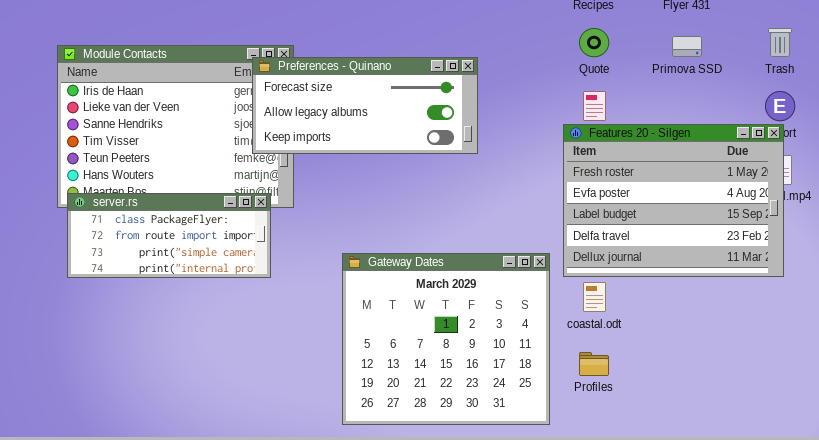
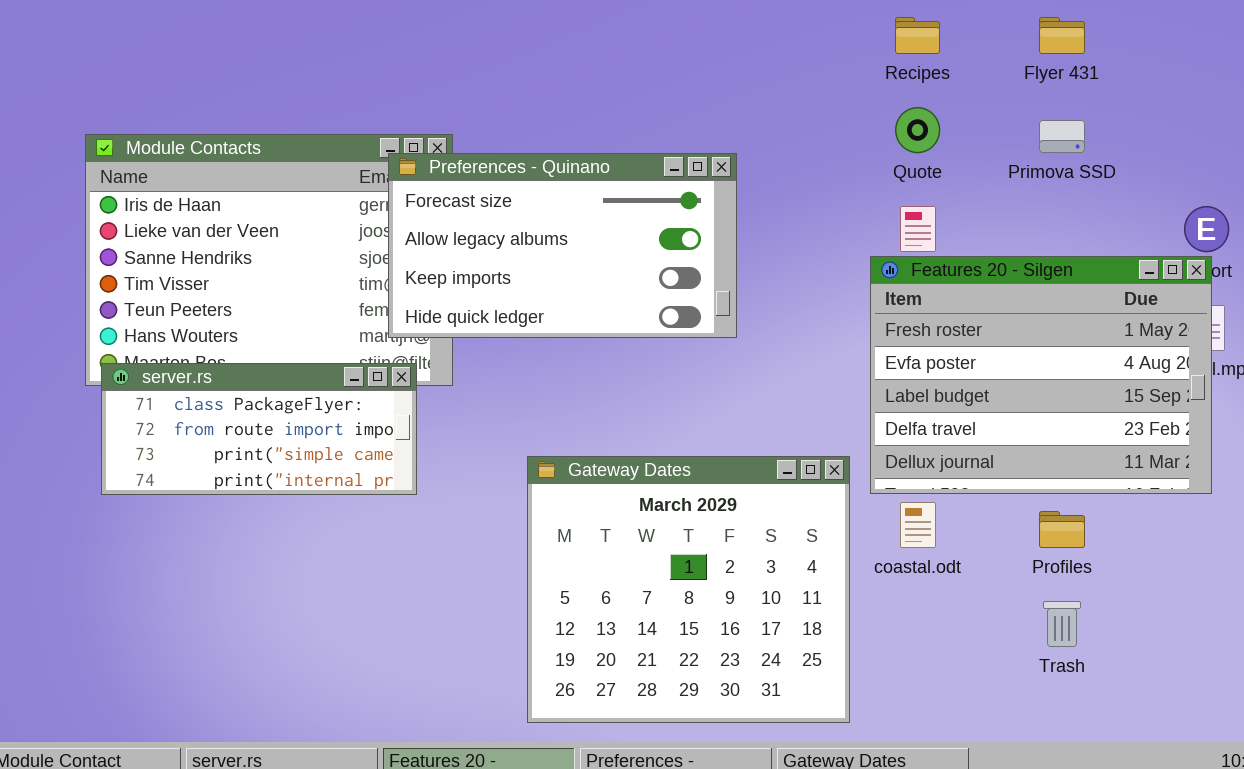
Trash: [768,28,792,57] -> [1043,601,1081,647], moved
Preferences - Quinano: [252,57,478,154] -> [388,153,737,338], resized
Profiles: [579,352,609,376] -> [1039,511,1085,548], moved

